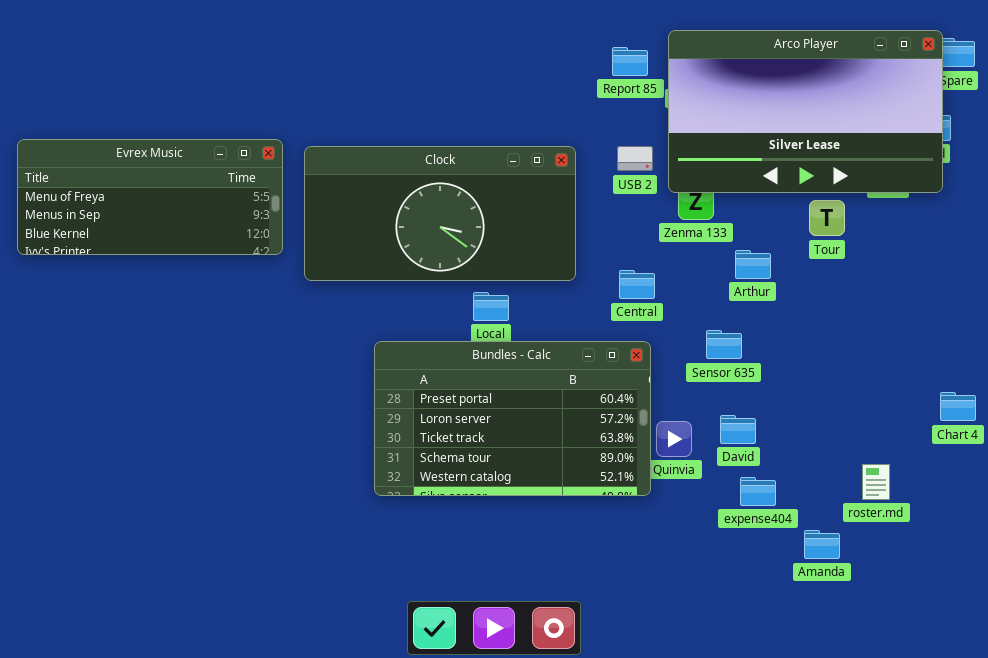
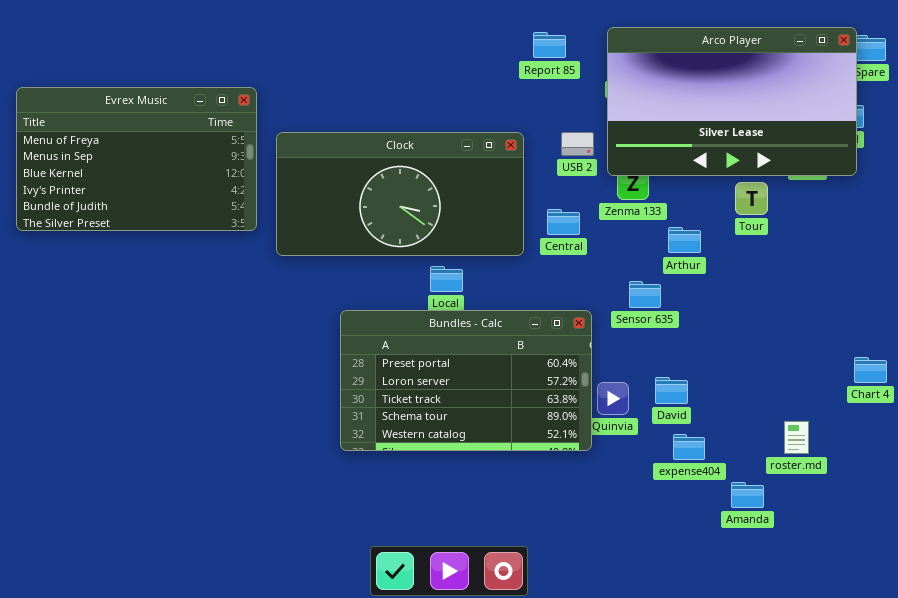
Report 85: [612,47,648,76] -> [533,32,566,58], moved
Evrex Music: [17,139,283,255] -> [16,87,257,231], resized
Central: [619,270,655,299] -> [547,209,580,235], moved
Sensor 635: [706,330,742,359] -> [629,281,661,308], moved

